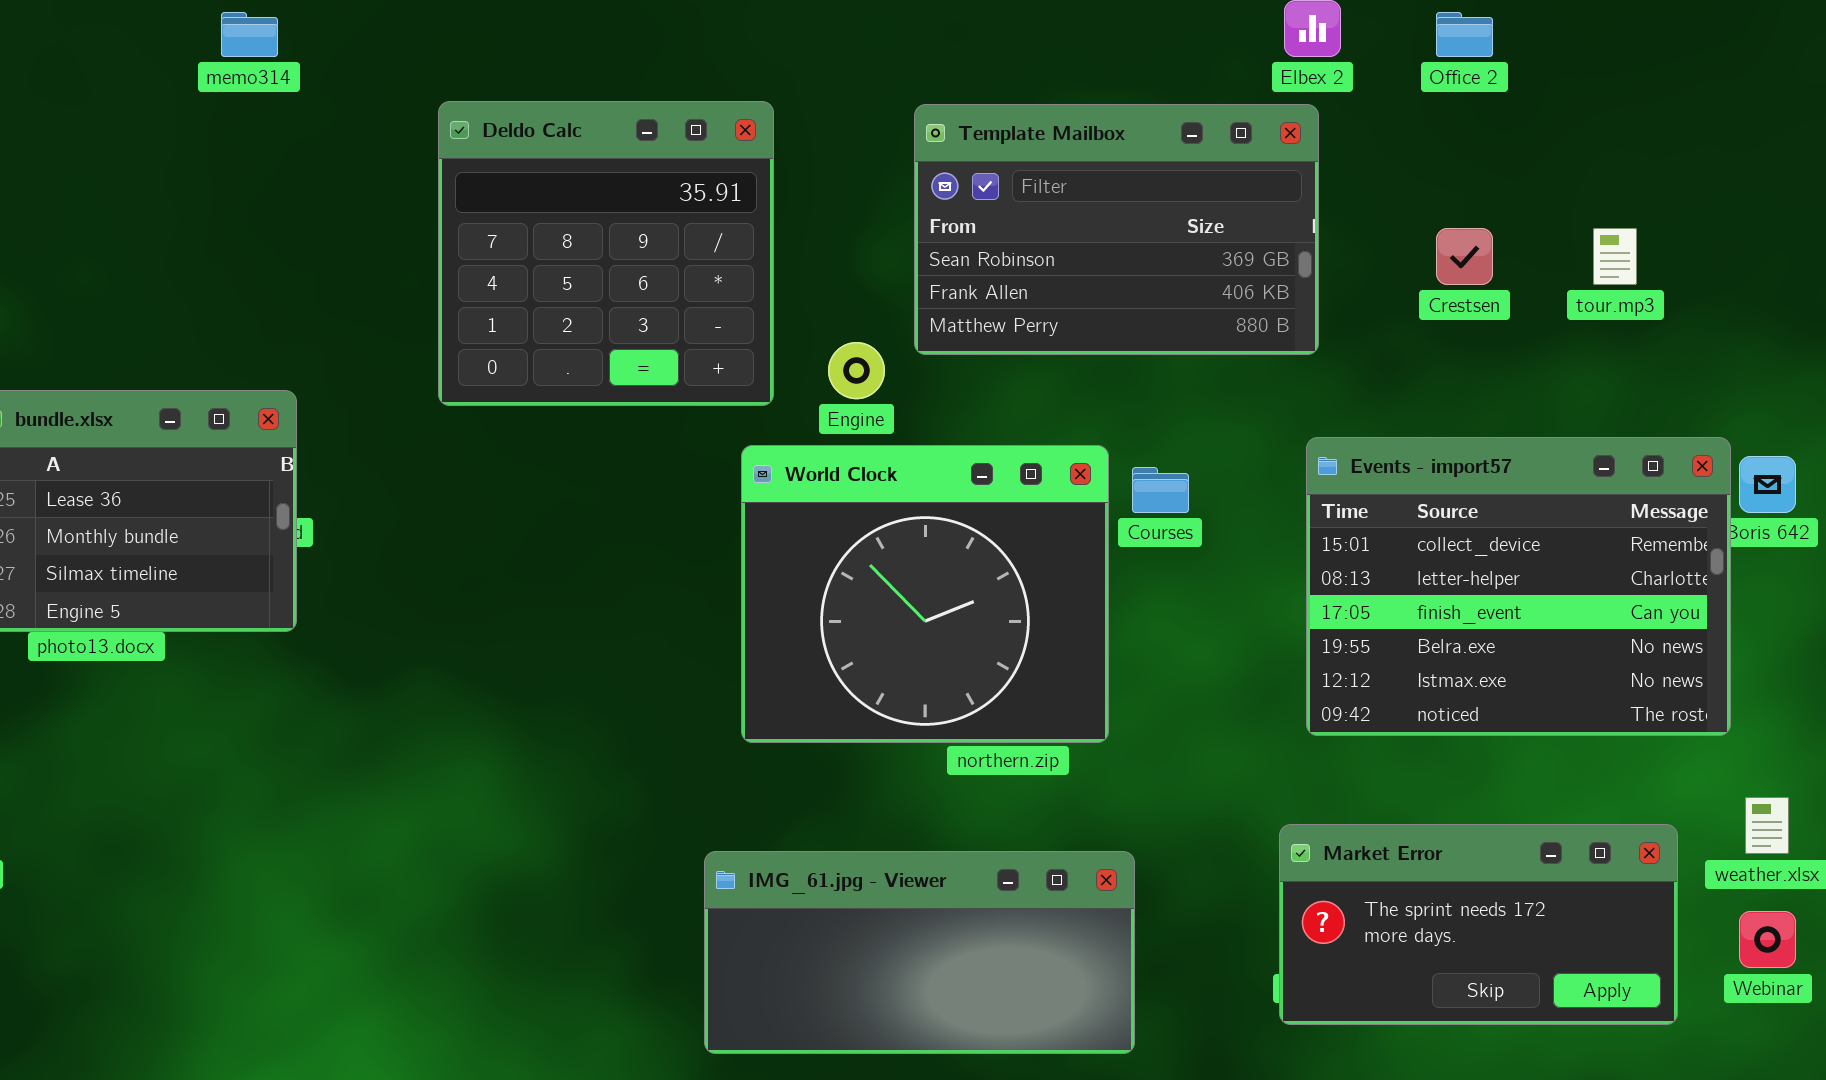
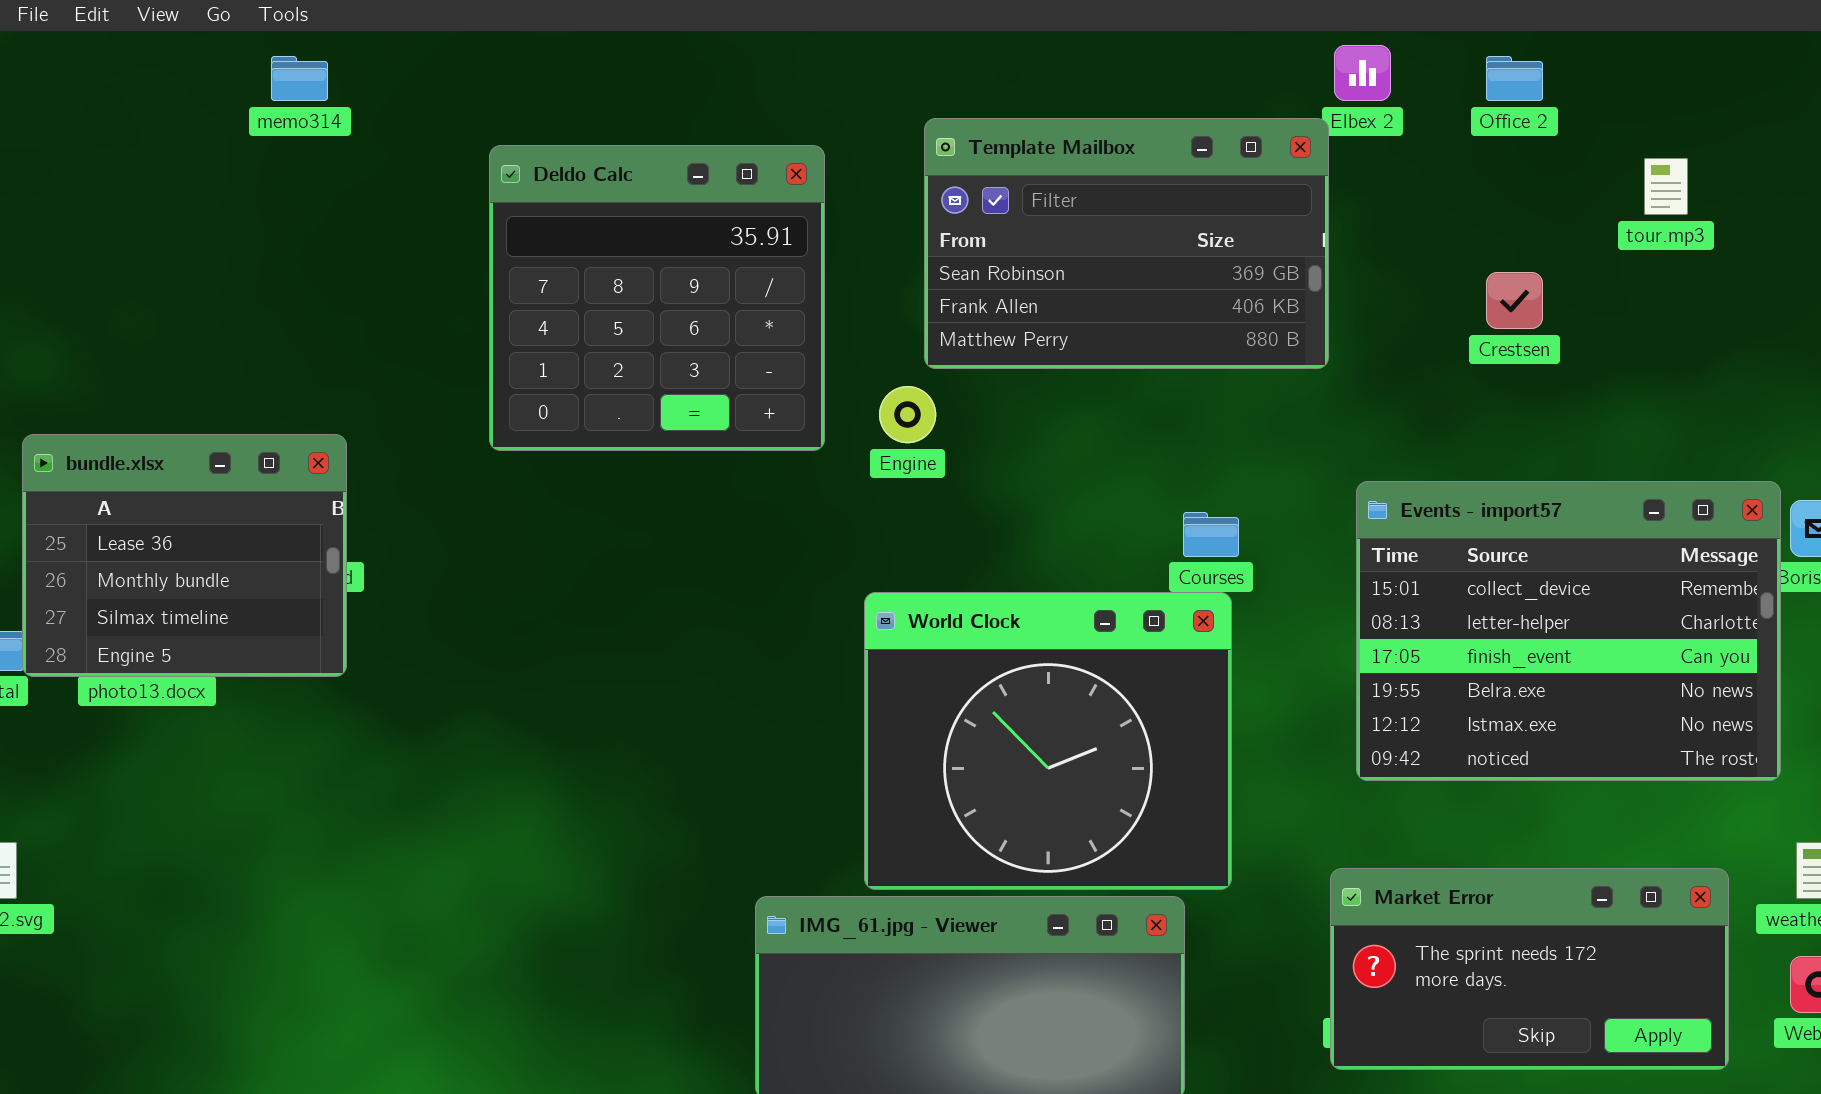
Template Mailbox: [914,104,1319,355] -> [924,118,1329,369], moved
tour.mp3: [1593,228,1637,285] -> [1644,158,1688,215], moved
World Clock: [741,445,1109,743] -> [864,592,1232,890], moved

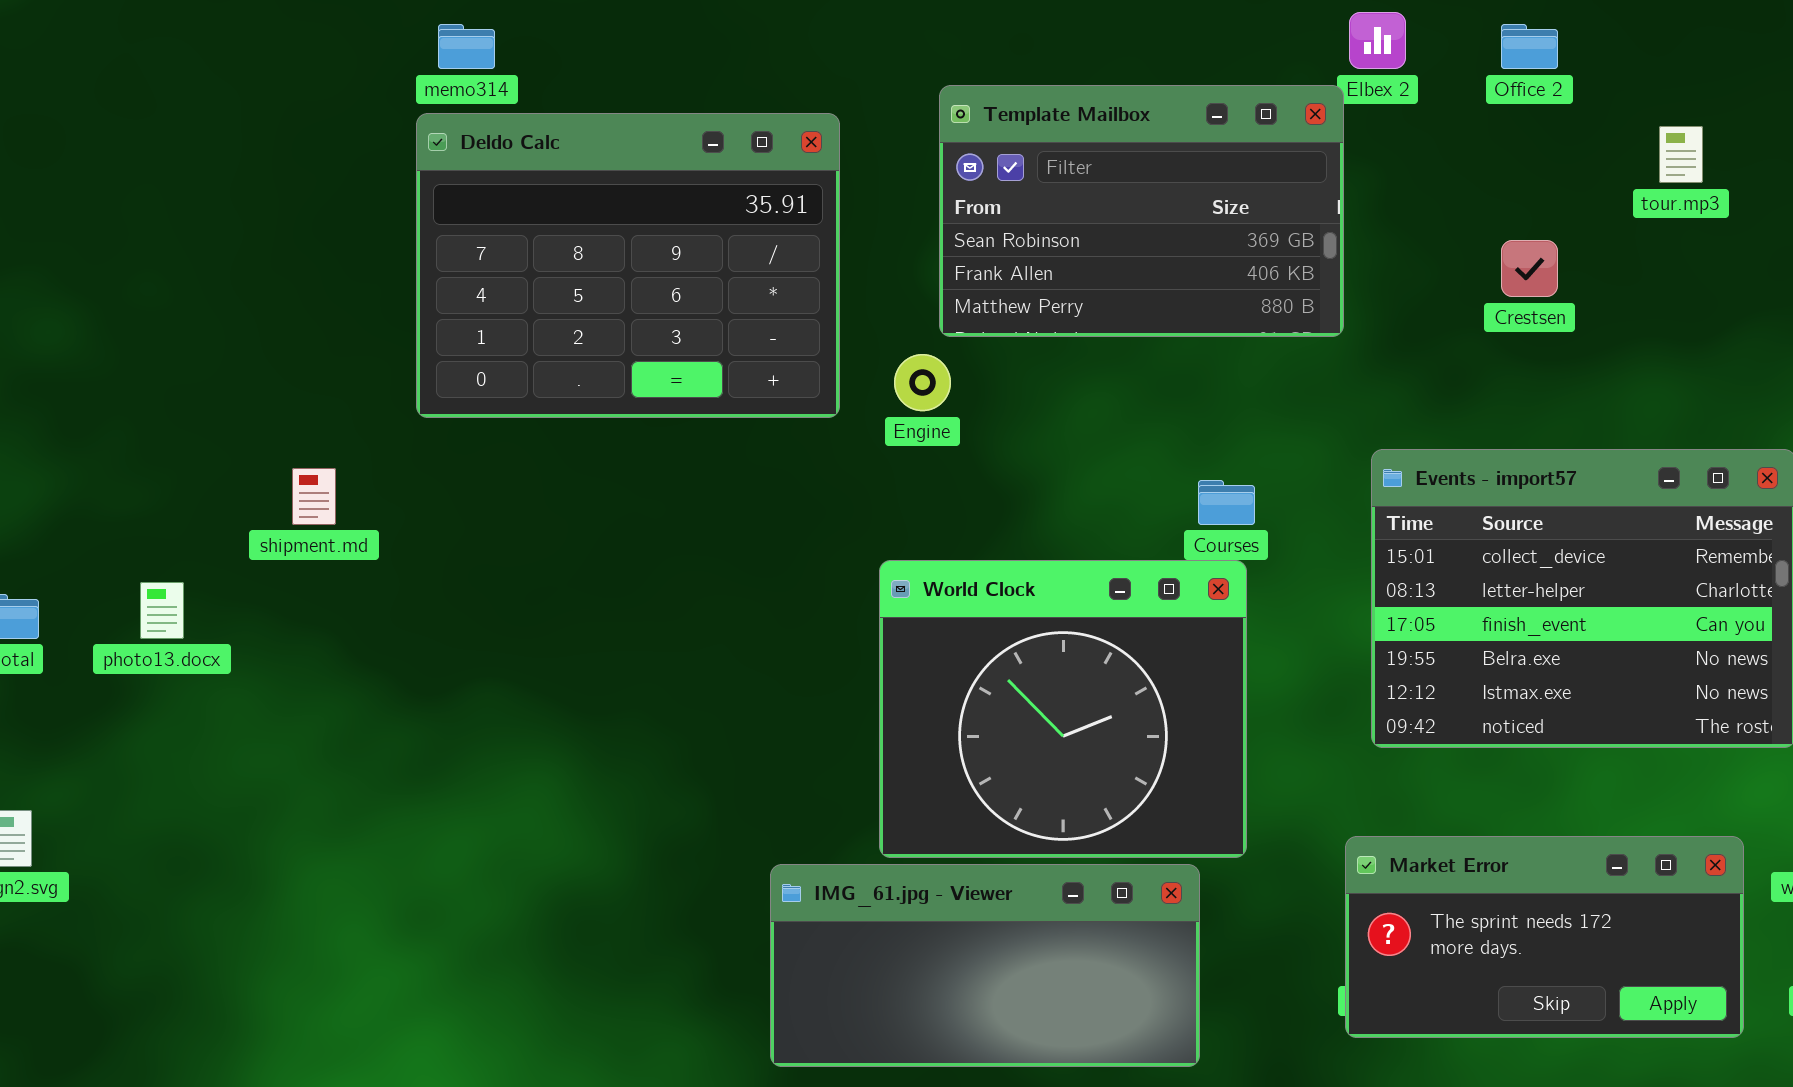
memo314: [271,56,328,101] -> [438,24,495,69], moved
Deldo Calc: [489,145,825,451] -> [416,113,840,418], resized
bundle.xlsx: [22,434,347,677] -> none, closed

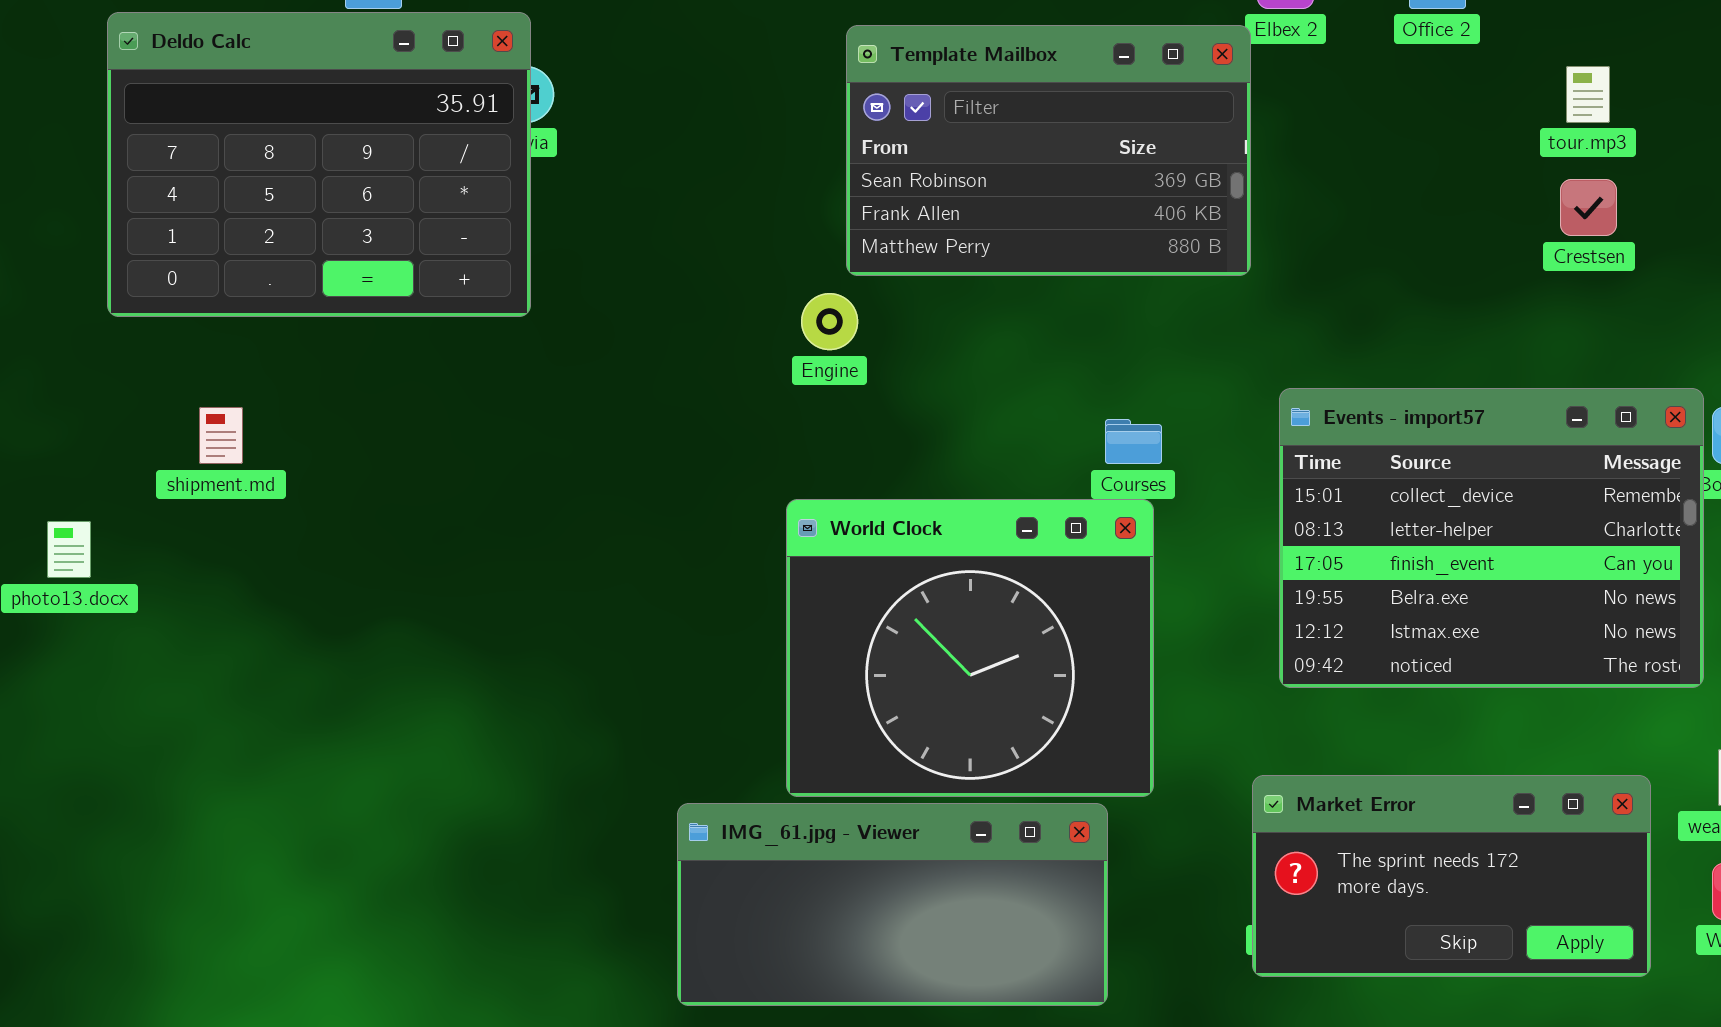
Deldo Calc: [416,113,840,418] -> [107,12,531,317], moved
Crestsen: [1501,240,1558,297] -> [1560,179,1617,236], moved

